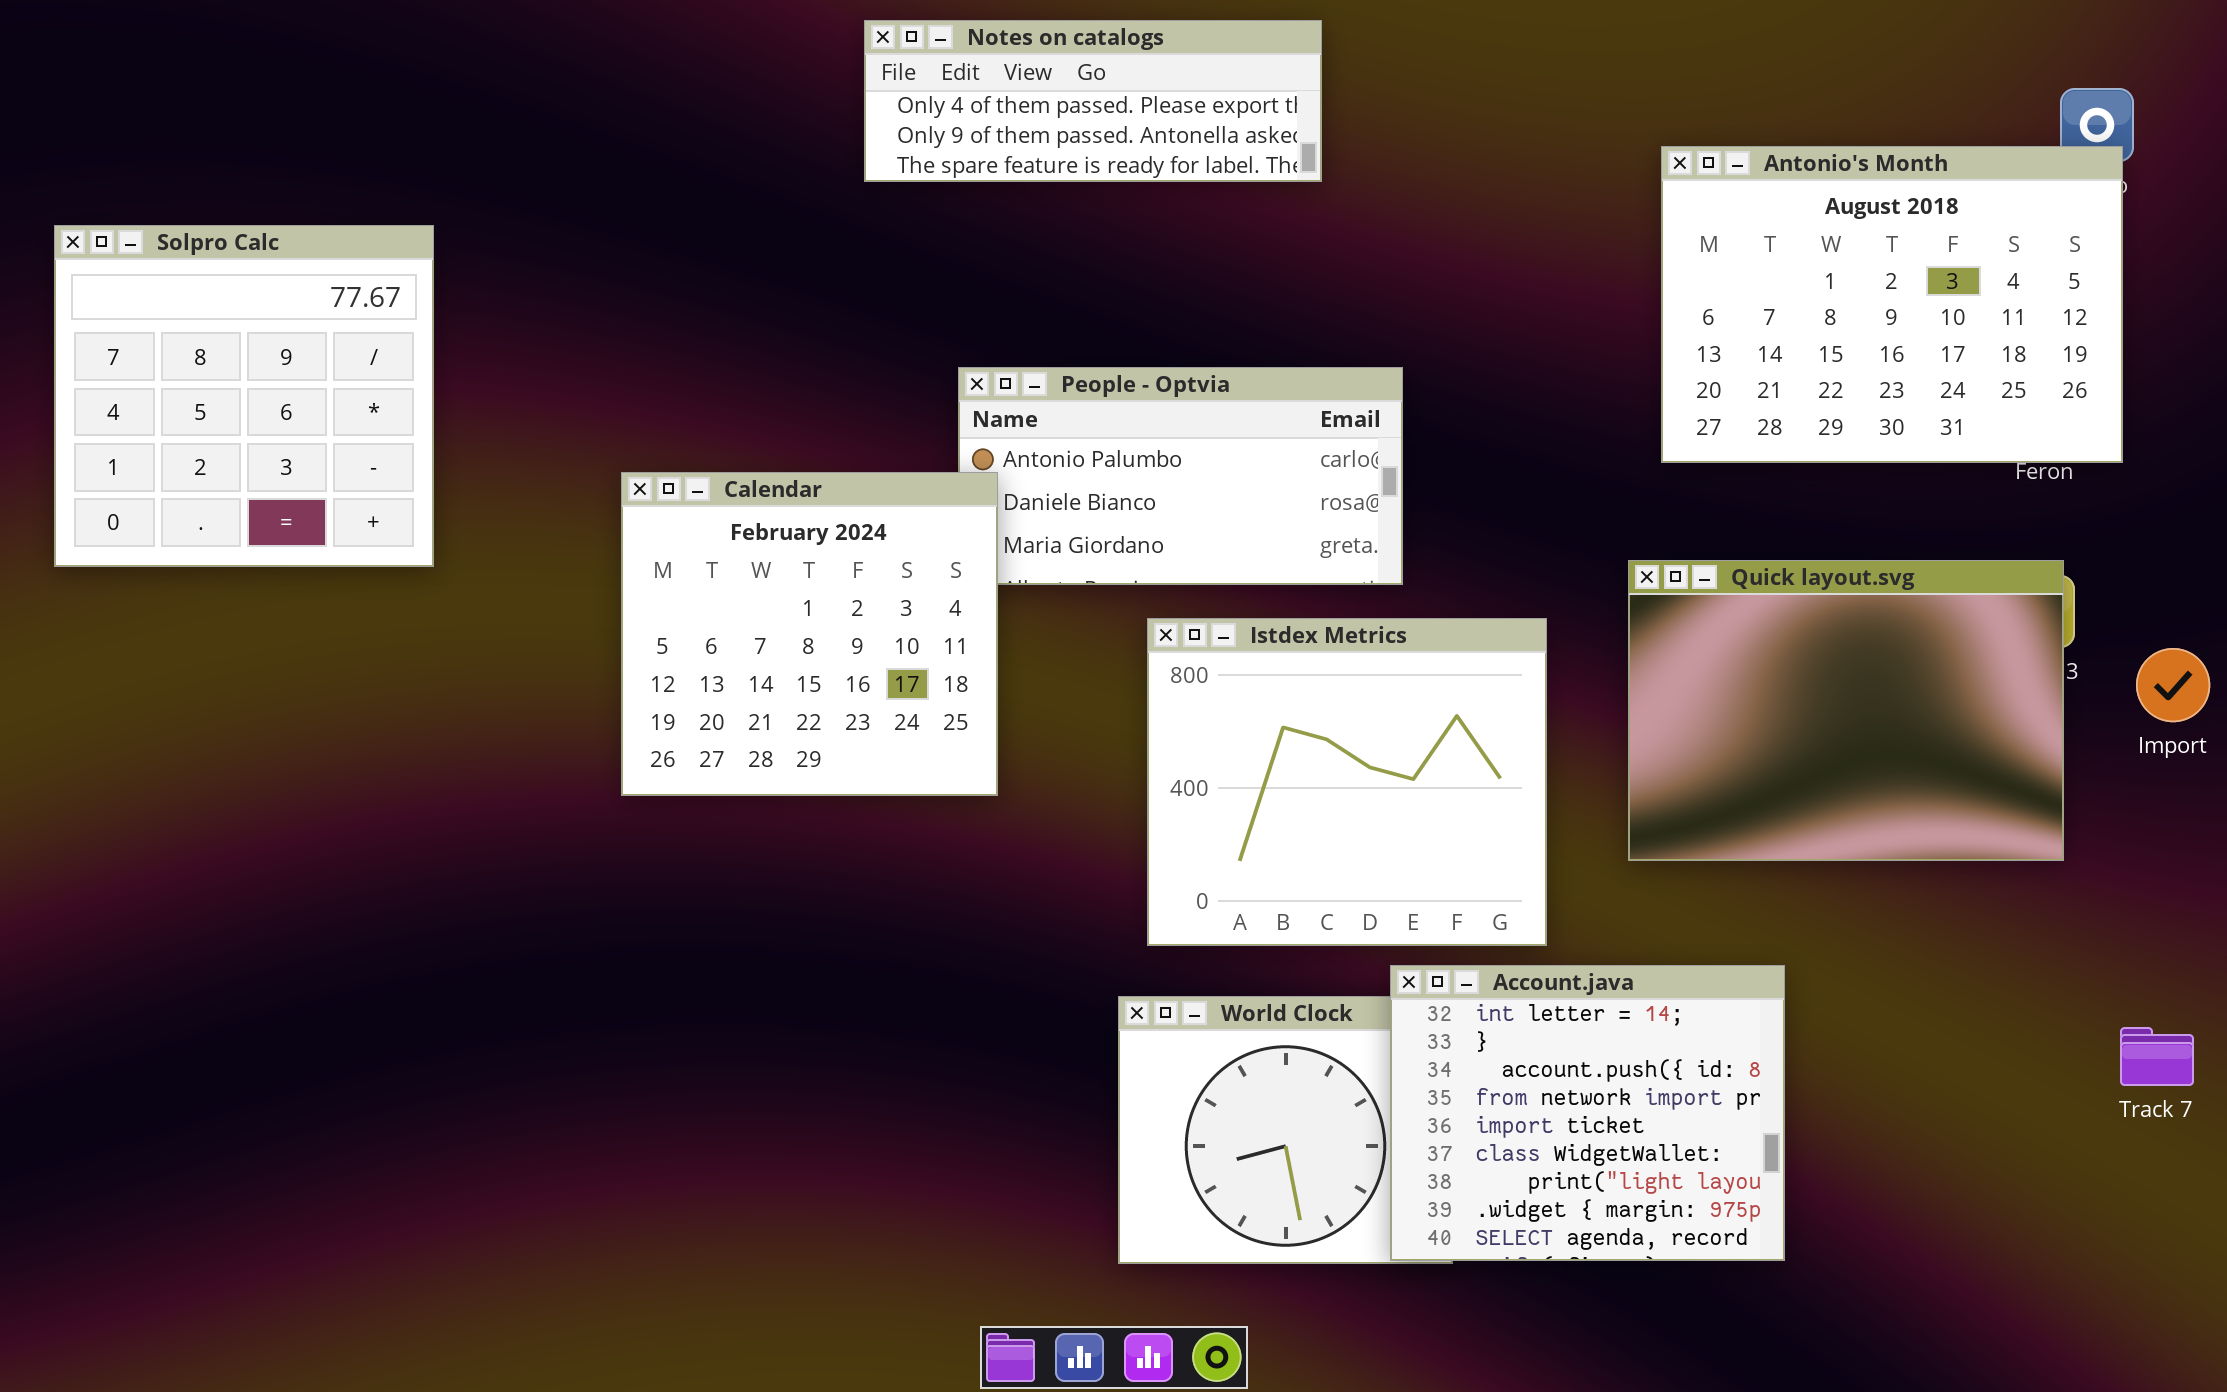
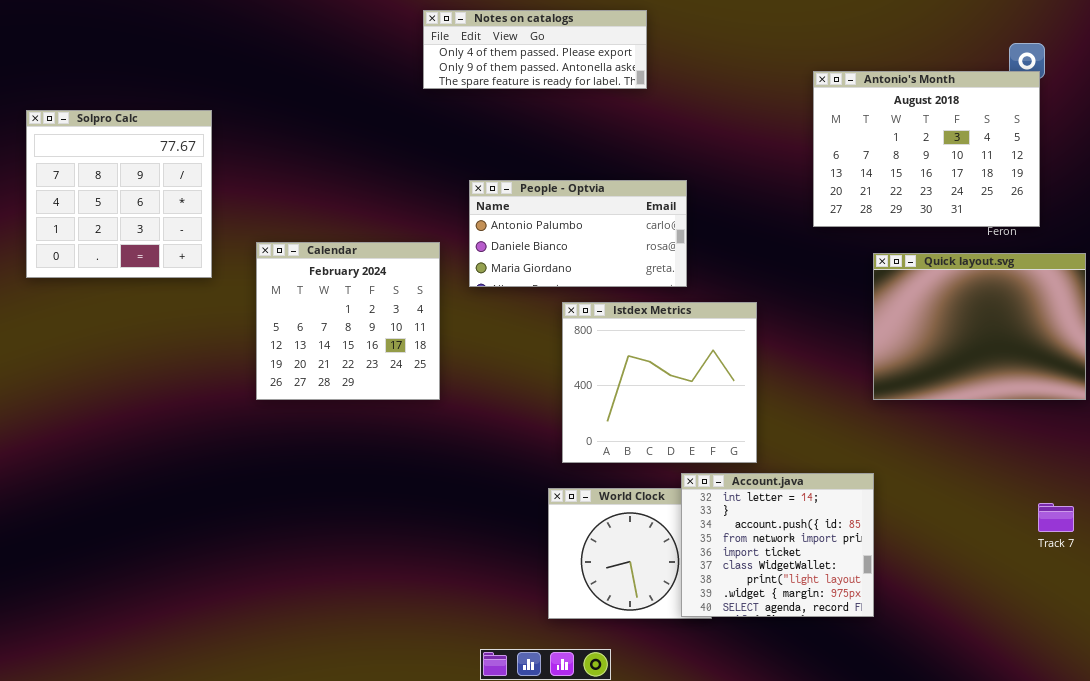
Calendar: [621,472,998,796] -> [256,242,440,400], moved
Quick layout.svg: [1628,560,2064,861] -> [873,253,1086,400], moved

